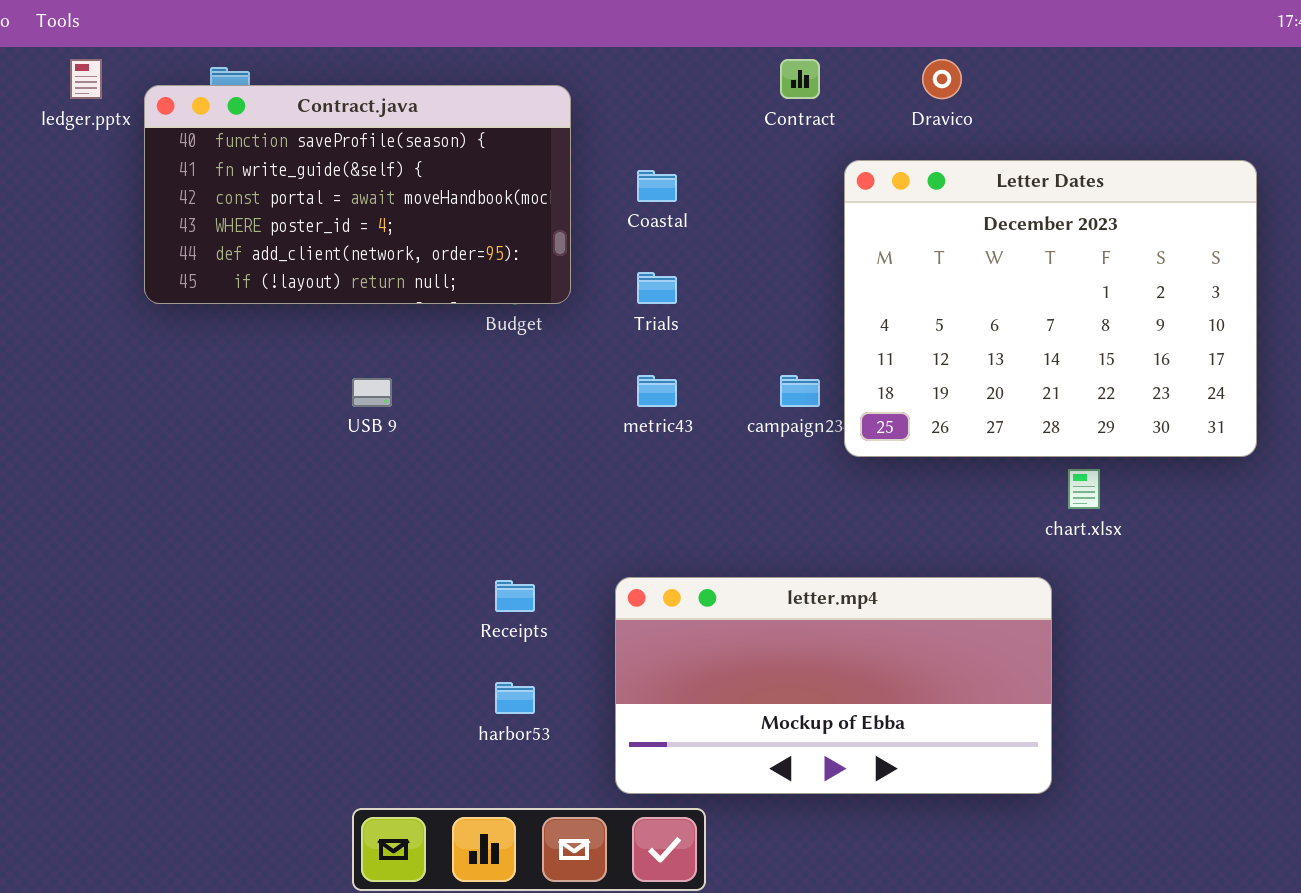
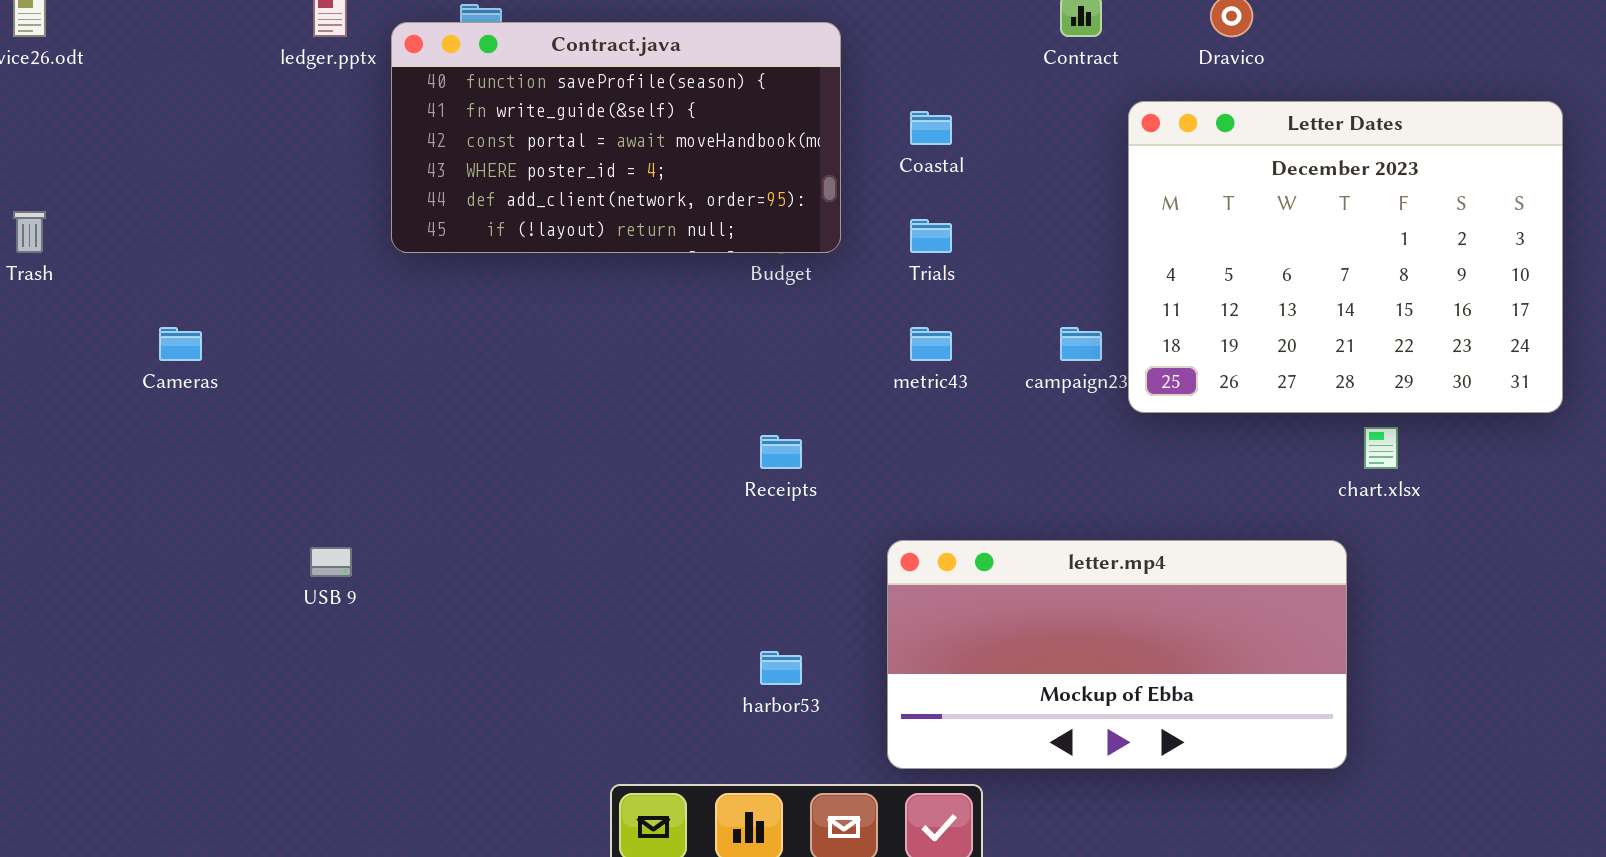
USB 9: [352,378,392,407] -> [310,547,352,577], moved
Receipts: [495,580,535,612] -> [760,435,802,469], moved

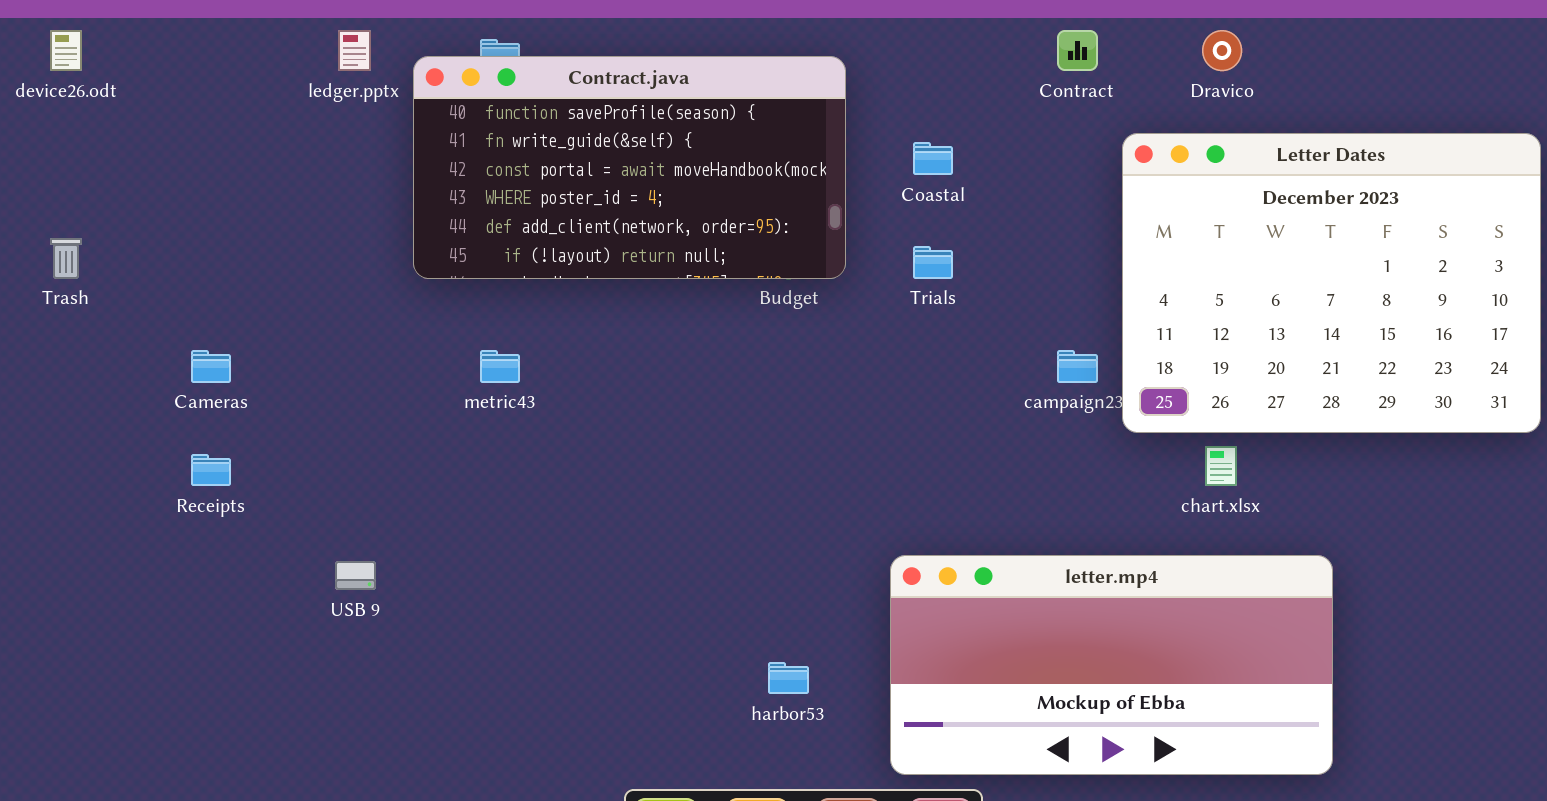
metric43: [910,327,952,361] -> [480,350,520,383], moved
chart.xlsx: [1364,427,1398,469] -> [1205,446,1237,486], moved
Receipts: [760,435,802,469] -> [191,454,231,486], moved

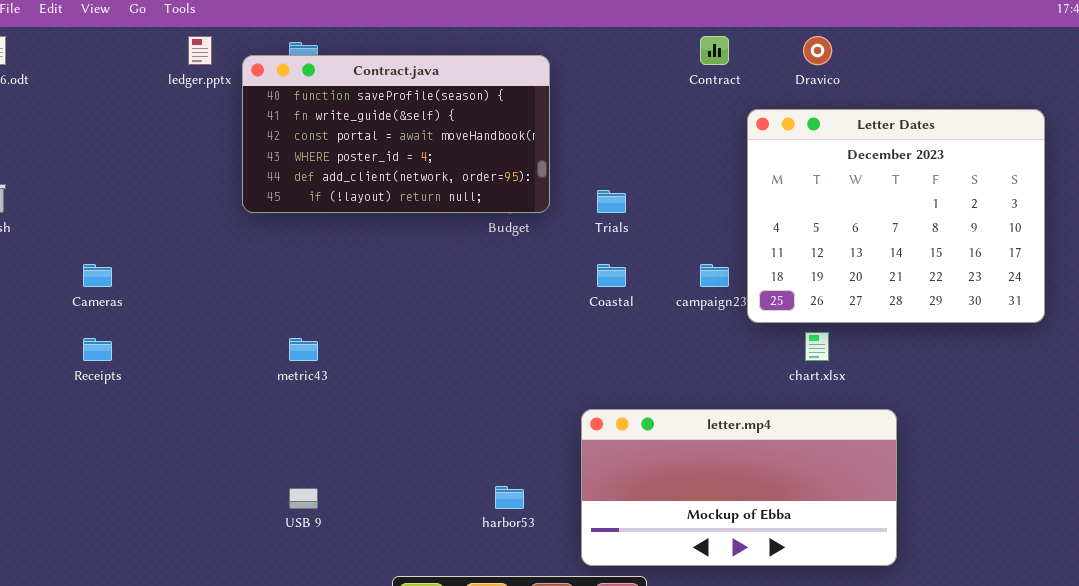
Coastal: [913,142,953,175] -> [597,264,626,287], moved
metric43: [480,350,520,383] -> [289,338,318,361], moved
USB 9: [335,561,376,590] -> [289,488,318,509], moved

